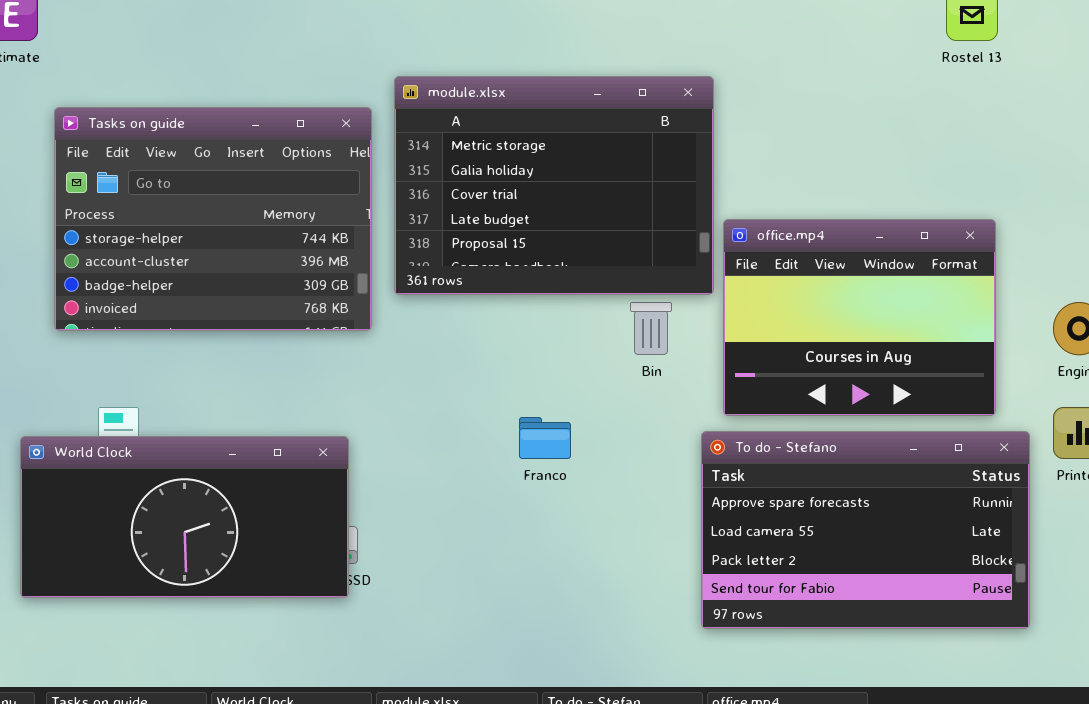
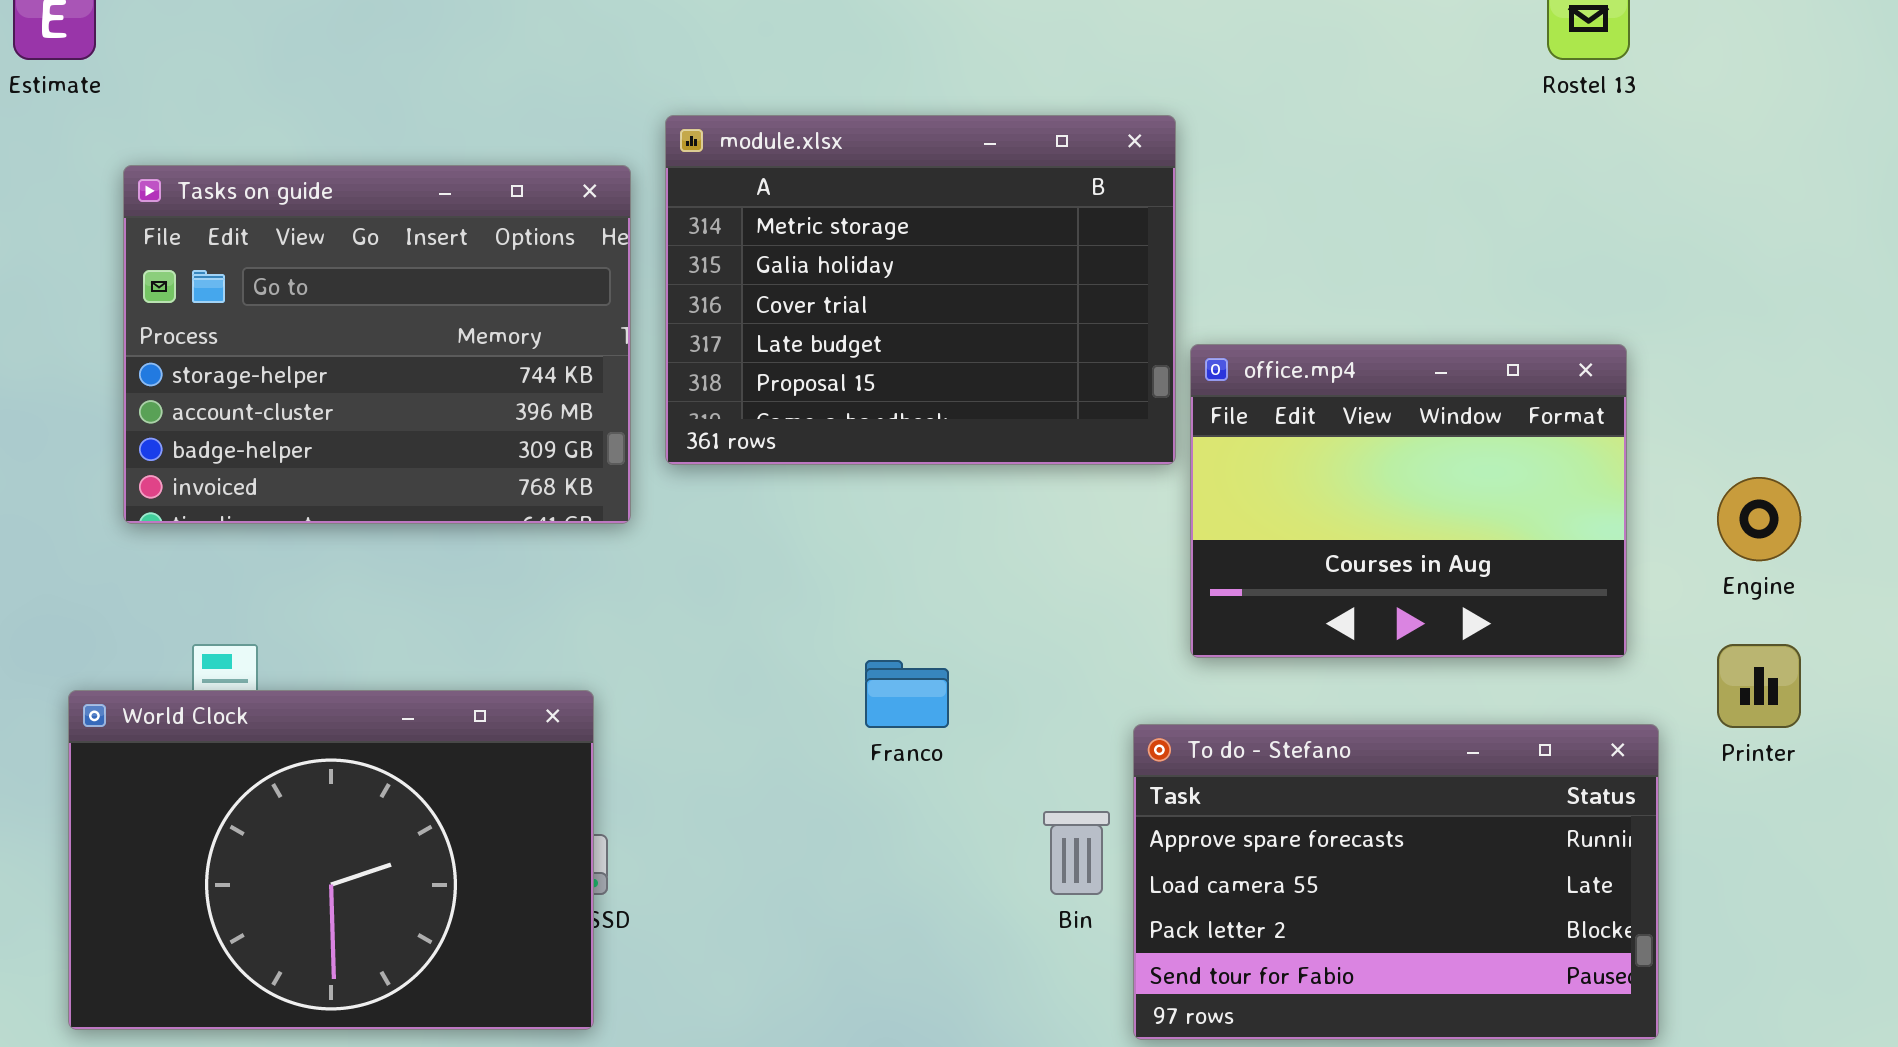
Bin: [630,302,672,355] -> [1043,811,1110,895], moved
To do - Stefano: [701,431,1030,629] -> [1133,724,1659,1040], moved
World Clock: [20,436,349,598] -> [68,690,594,1030], resized

